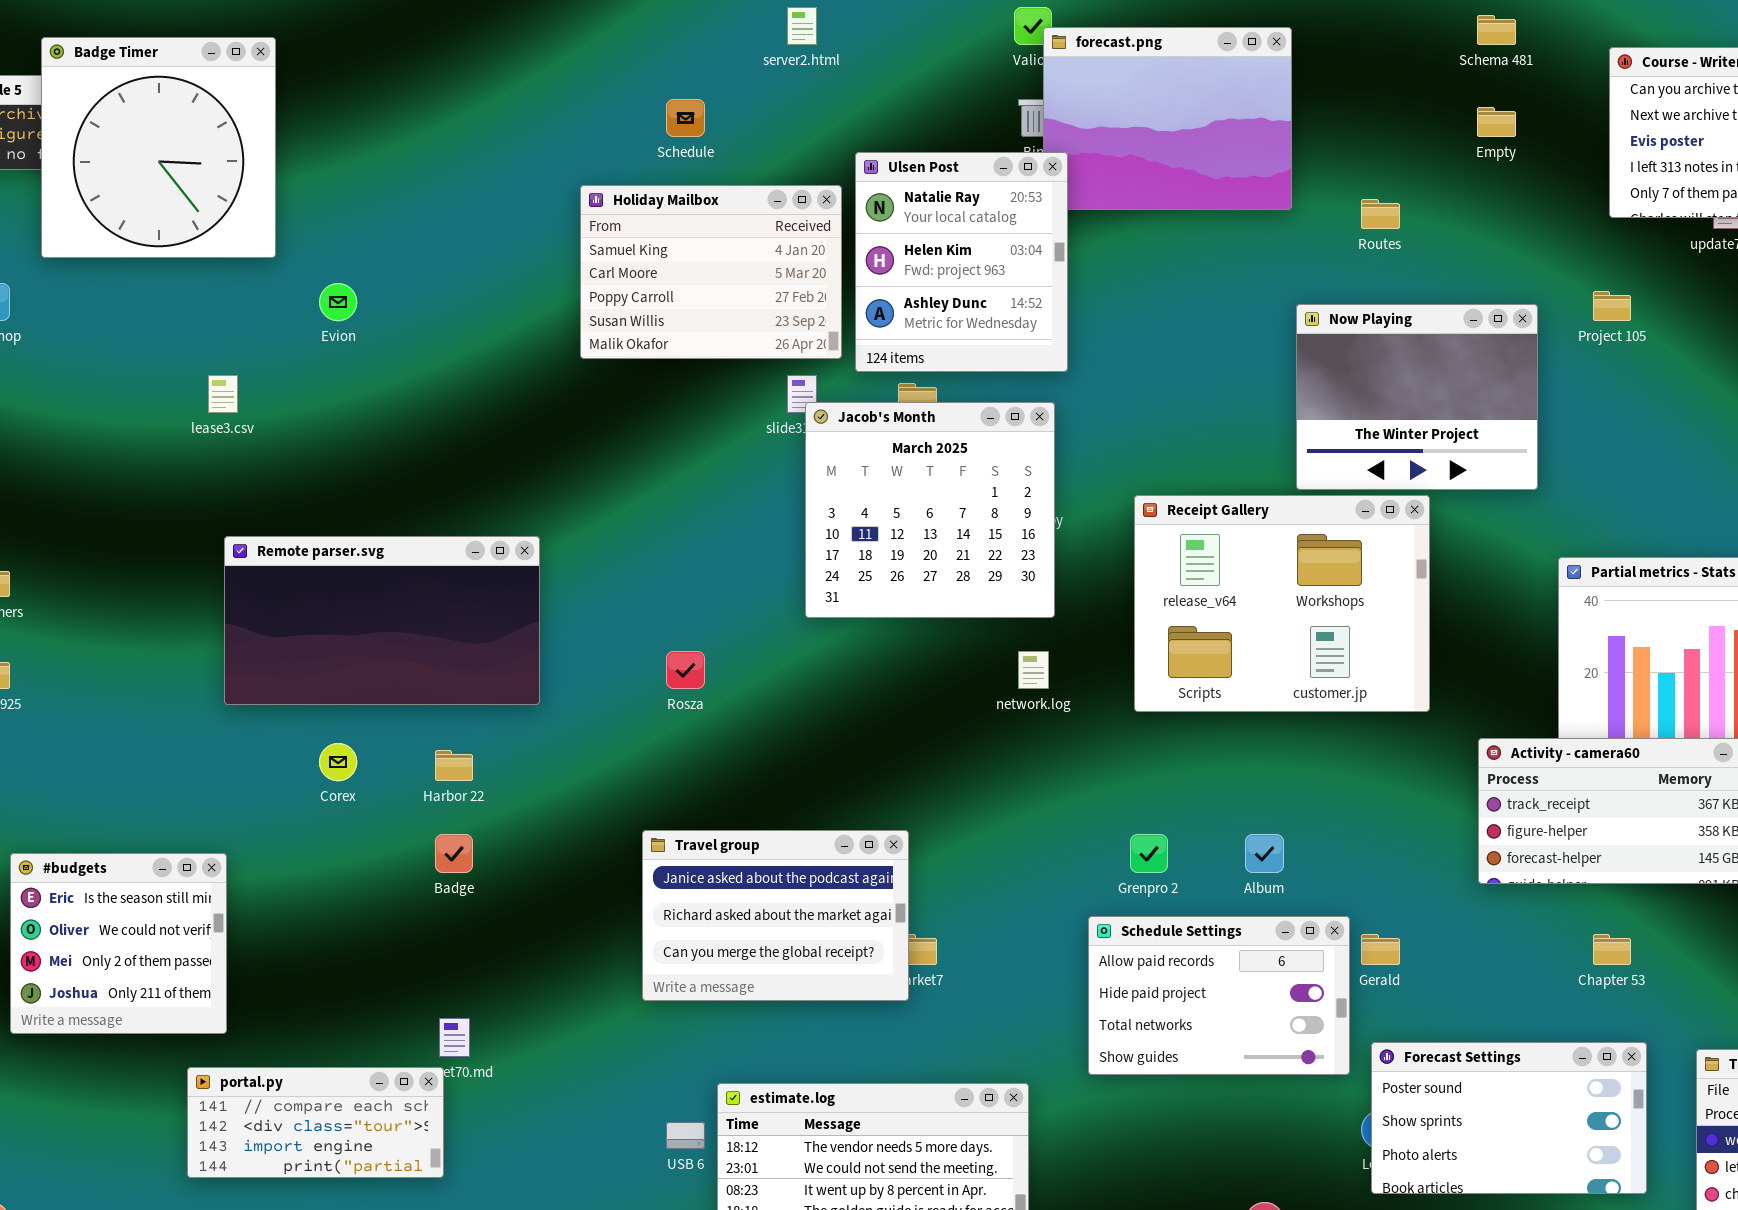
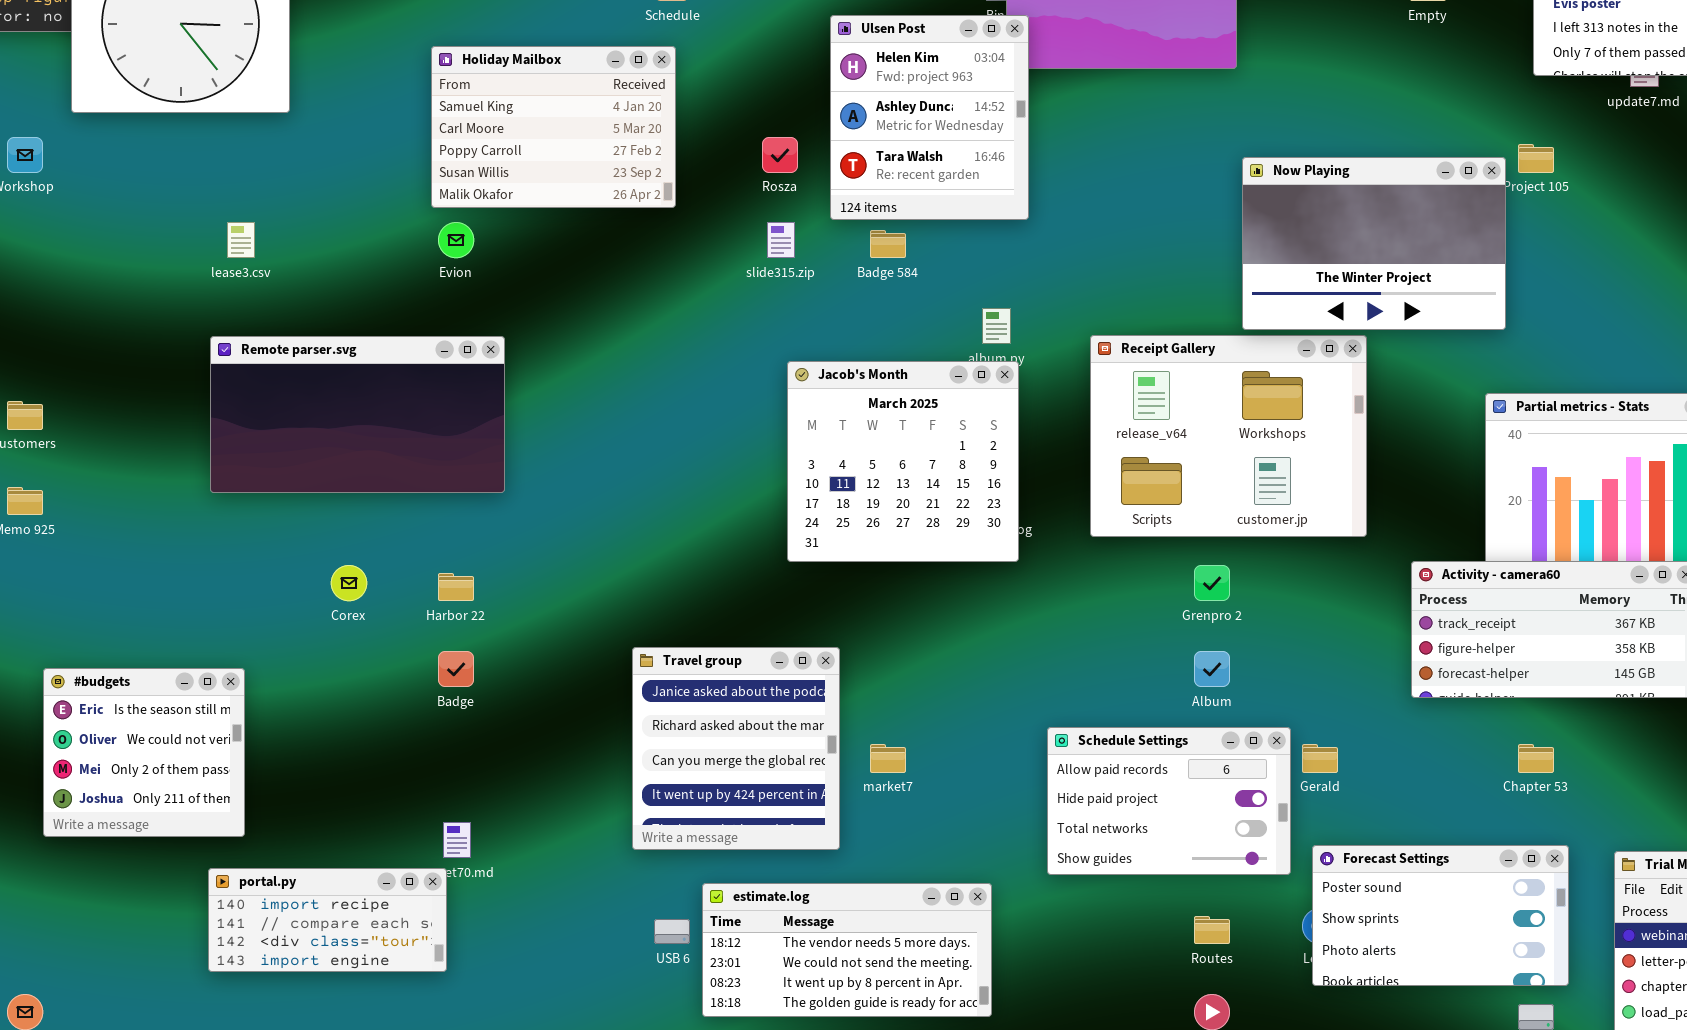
Ulsen Post: [855,152,1068,372] -> [830,15,1029,220], scrolled down 1 row
Holiday Mailbox: [580,185,842,359] -> [431,46,676,208], moved
Routes: [1361,199,1400,229] -> [1194,916,1230,944], moved
Evion: [319,283,357,321] -> [438,222,474,258], moved
Now Playing: [1296,304,1538,490] -> [1242,157,1506,330], resized
Jacob's Month: [805,402,1055,618] -> [787,361,1019,562], moved
Remote parser.svg: [224,536,540,705] -> [210,336,505,493], moved
Rosza: [666,651,705,689] -> [762,137,798,173], moved
Travel group: [642,830,909,1001] -> [632,647,840,850], resized
Grenpro 2: [1130,834,1168,873] -> [1194,565,1230,601], moved
portal.py: [187,1067,444,1178] -> [208,868,447,972], scrolled up 1 row

